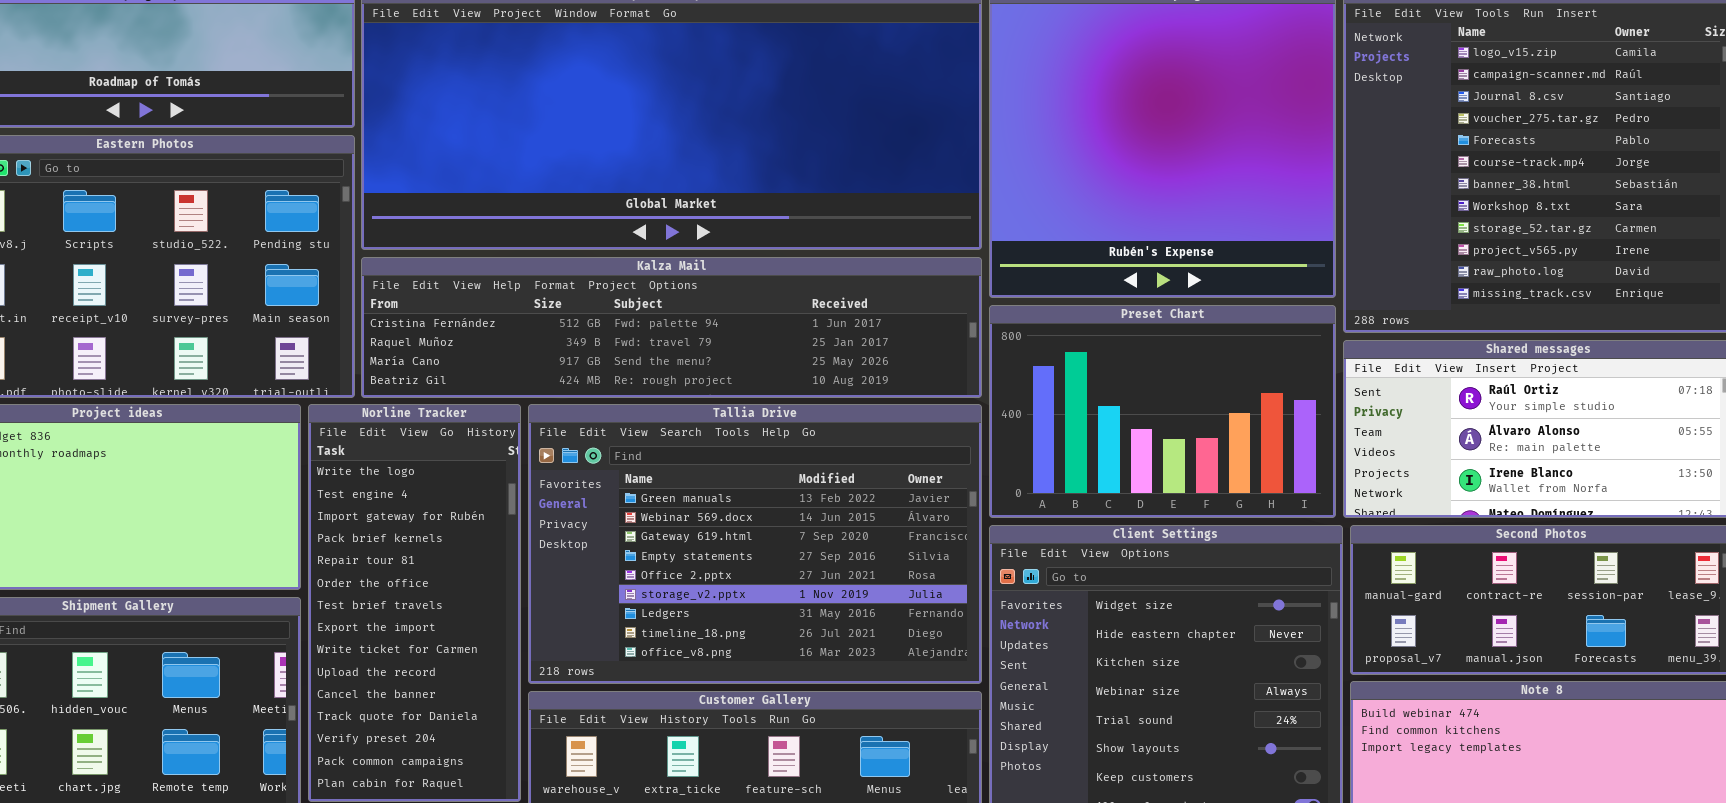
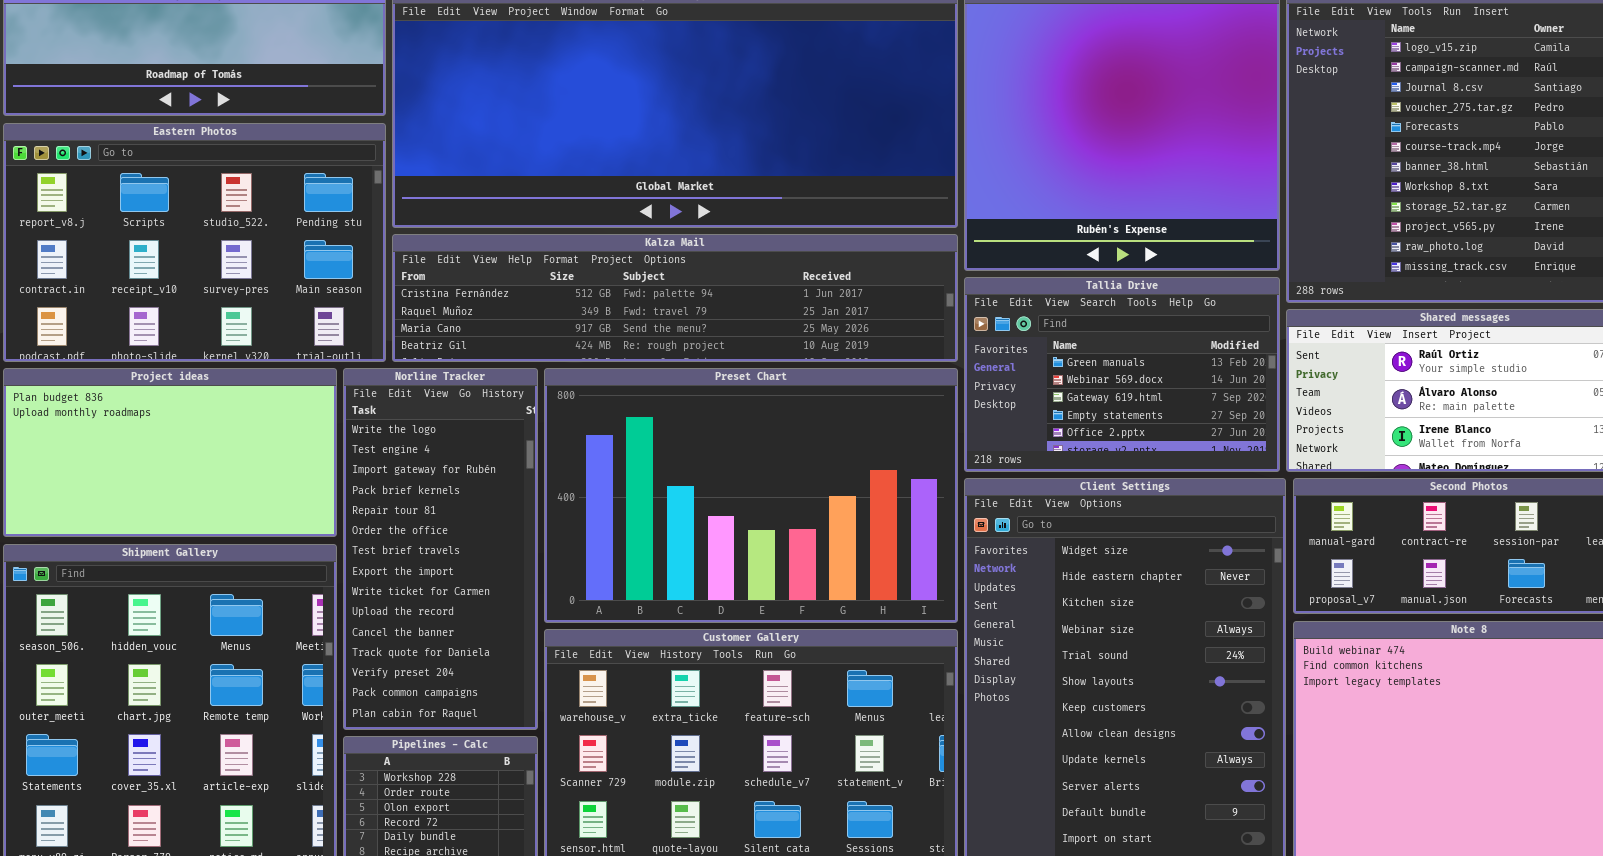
Preset Chart: [989,305,1336,518] -> [544,368,958,623], moved, resized
Tallia Drive: [528,404,982,684] -> [964,277,1280,472], moved, resized

